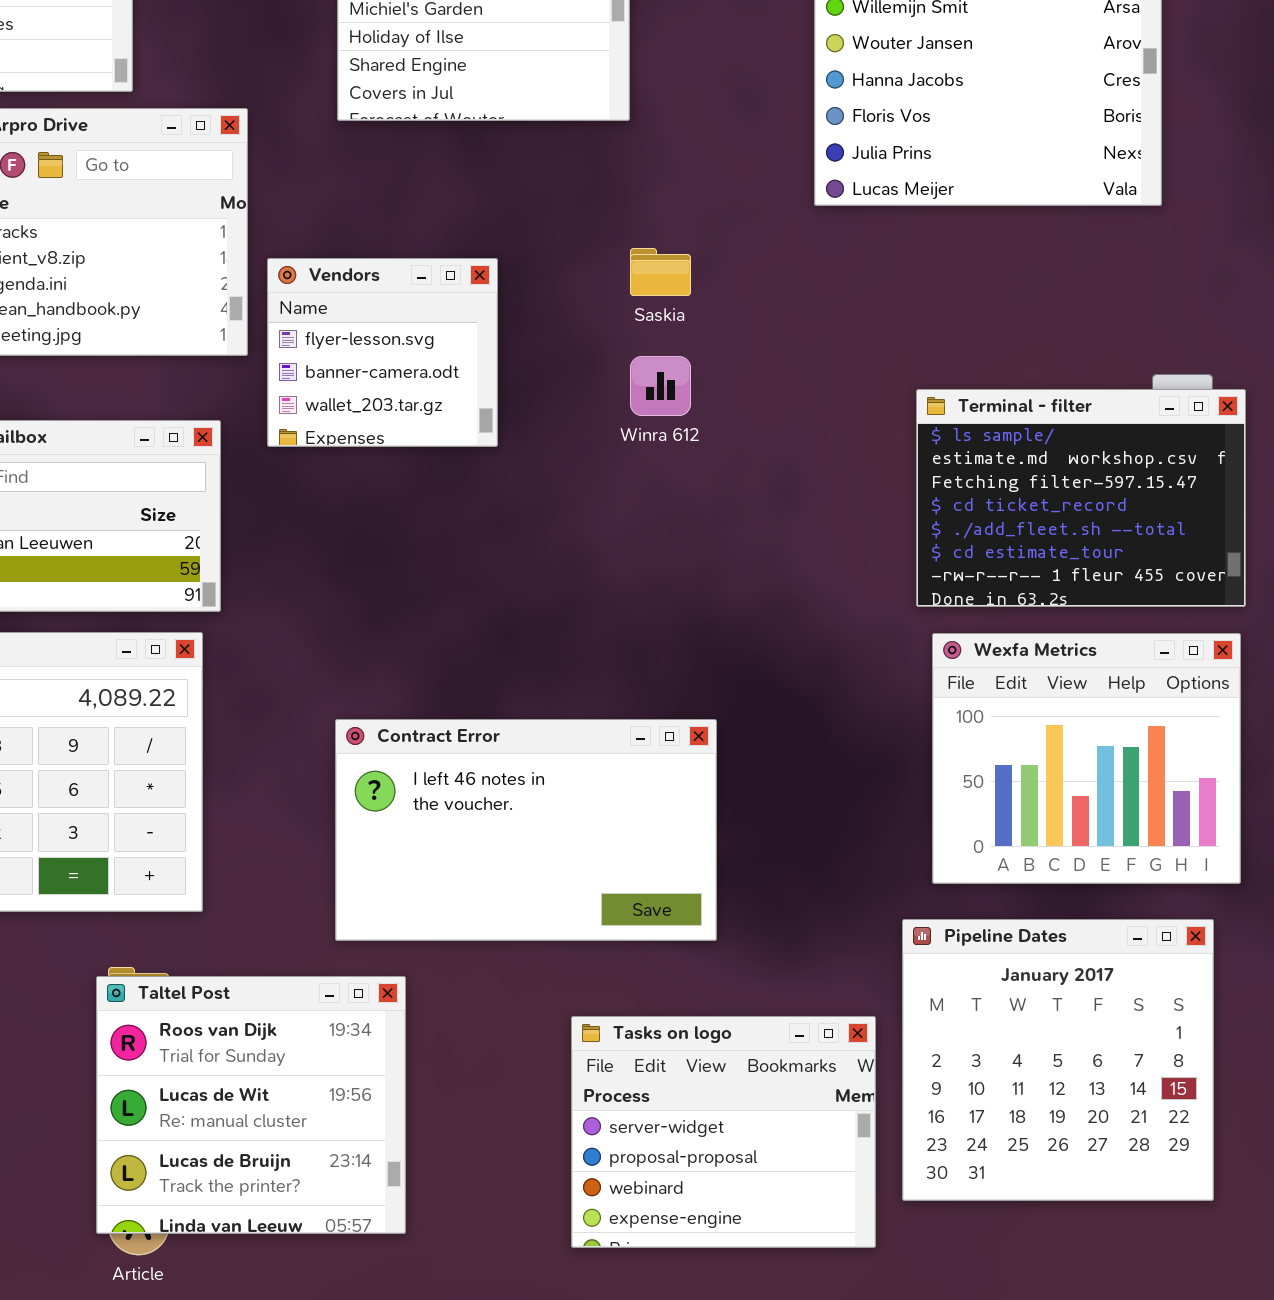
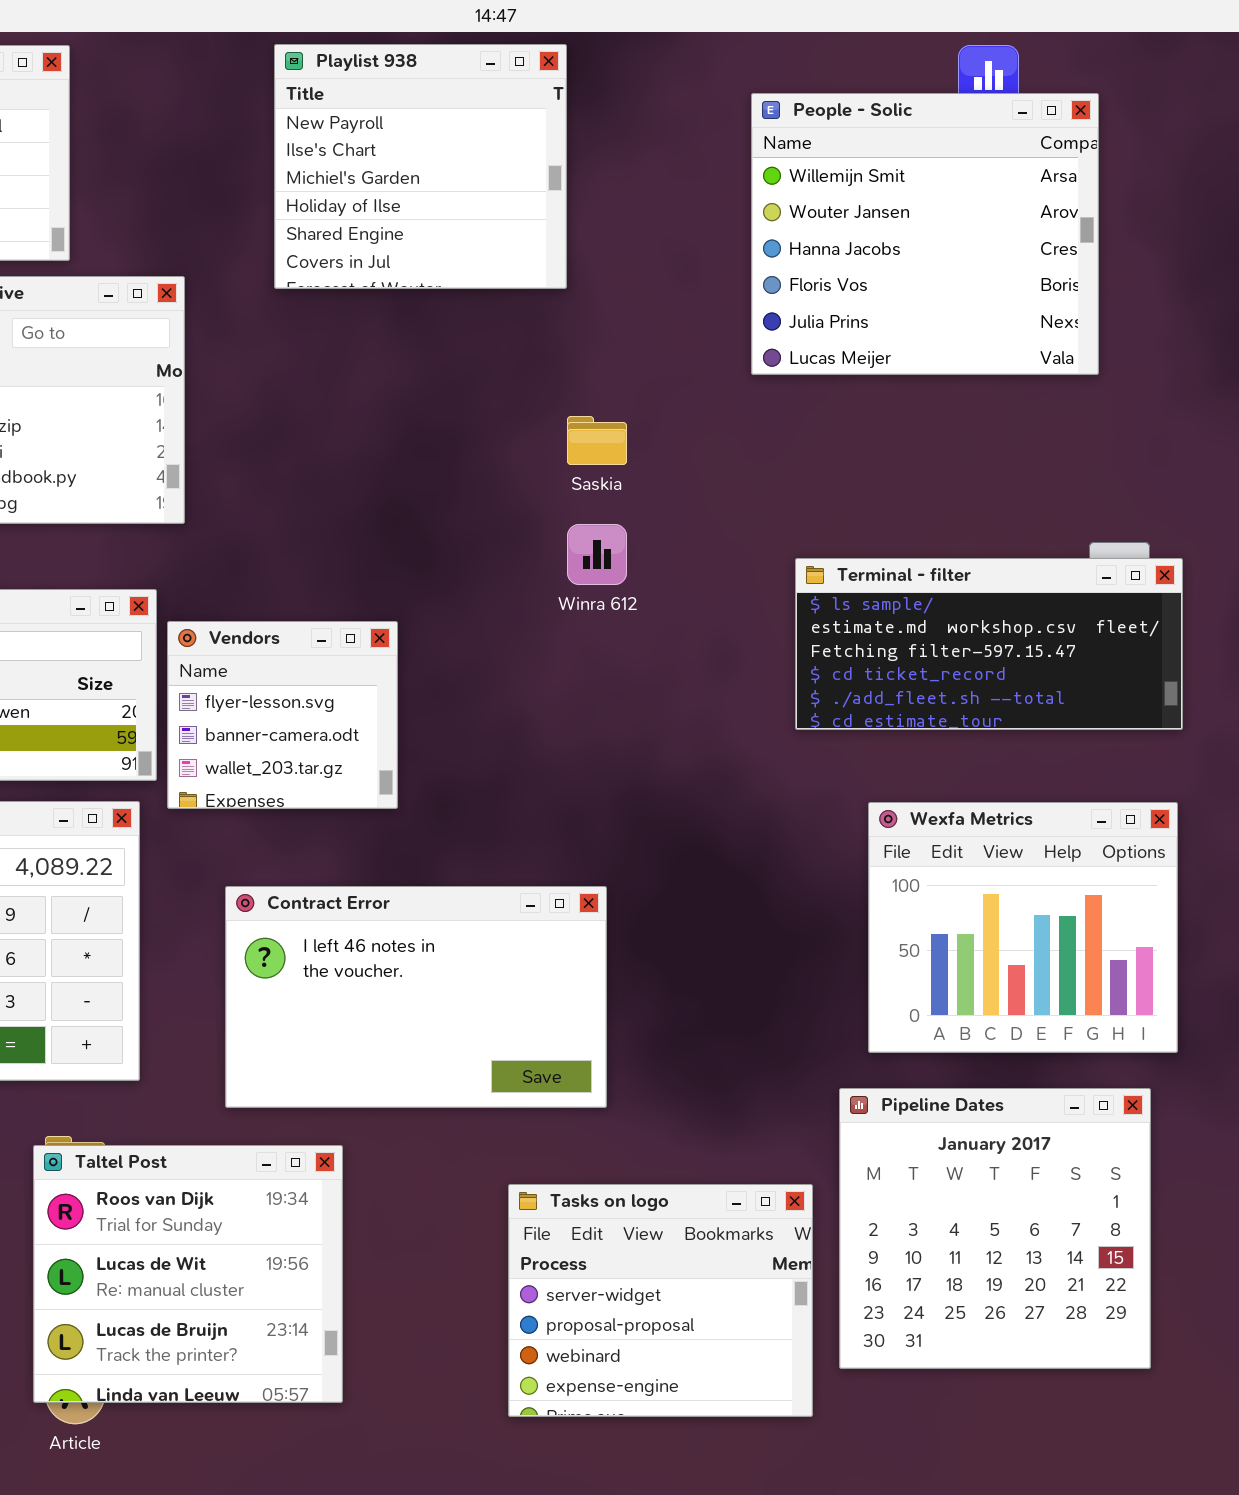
Vendors: [267,258,498,447] -> [167,621,398,809], moved
Terminal - filter: [916,389,1246,607] -> [795,558,1183,730], resized
Contract Error: [335,719,717,941] -> [225,886,607,1108], moved

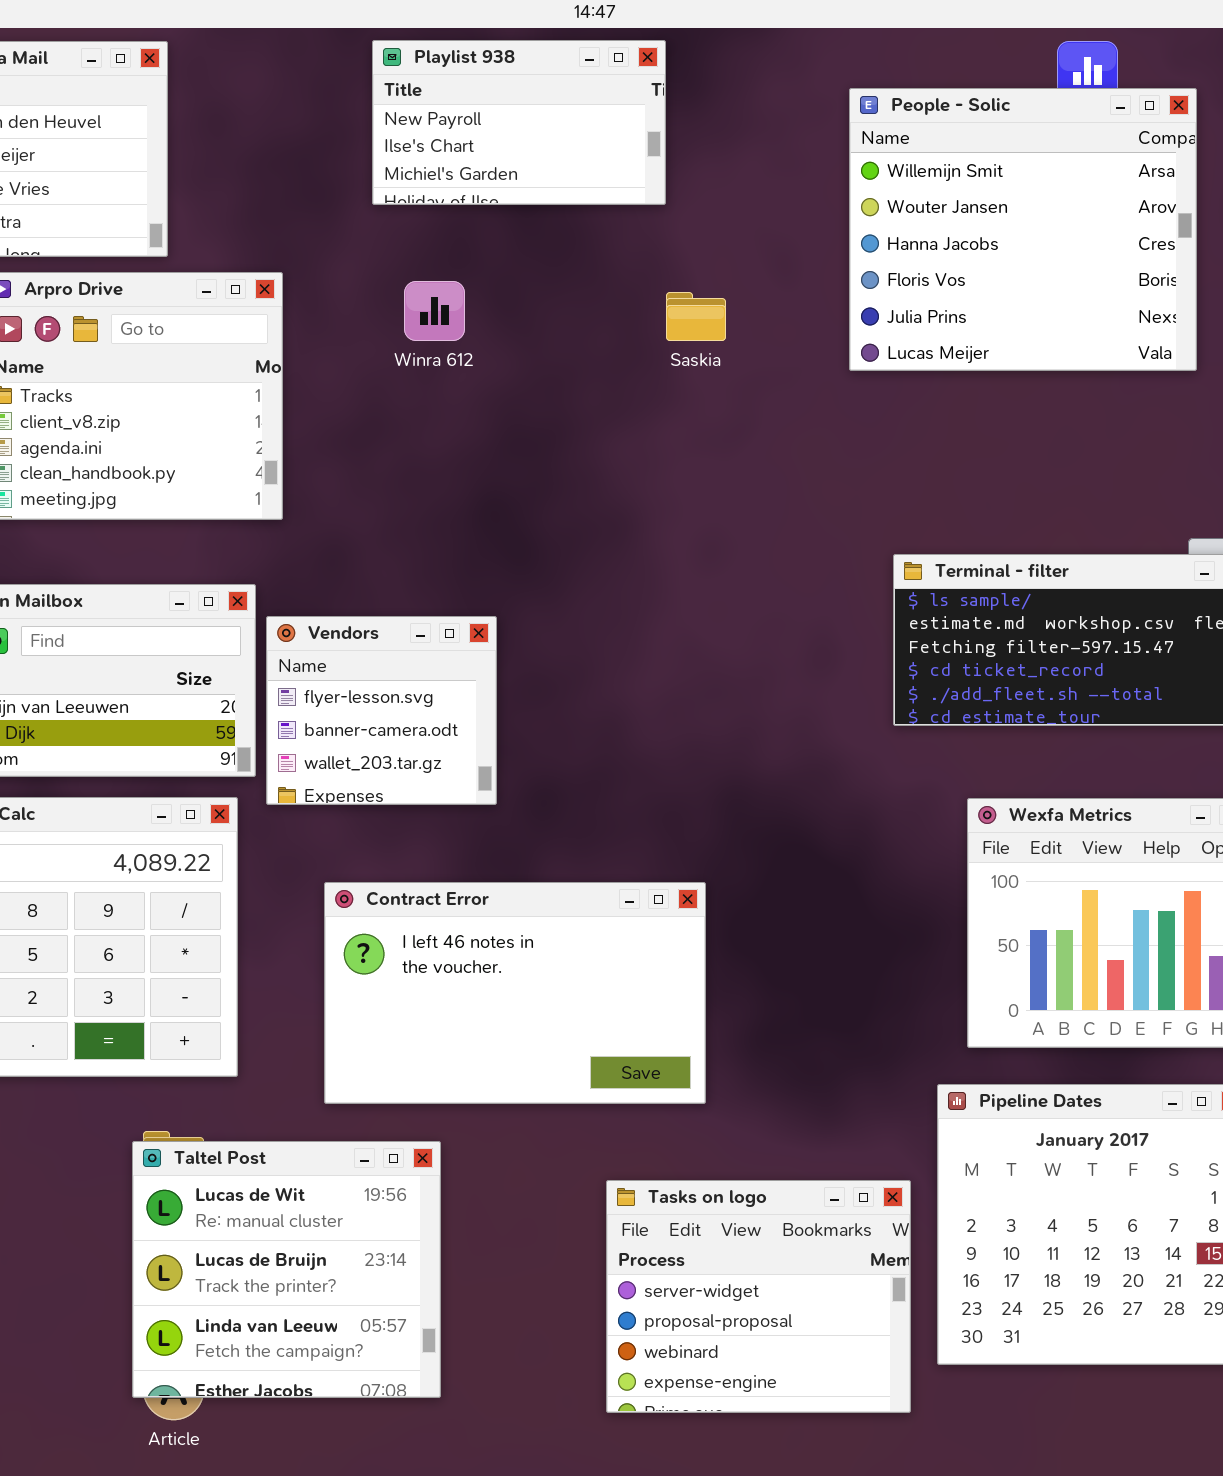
Playlist 938: [274,44,567,289] -> [372,40,666,205], resized
Saskia: [567,416,627,465] -> [666,292,726,341], moved
Winra 612: [567,524,627,585] -> [404,281,465,341], moved
Taltel Post: [33,1145,343,1403] -> [132,1141,441,1398], scrolled down 1 row

